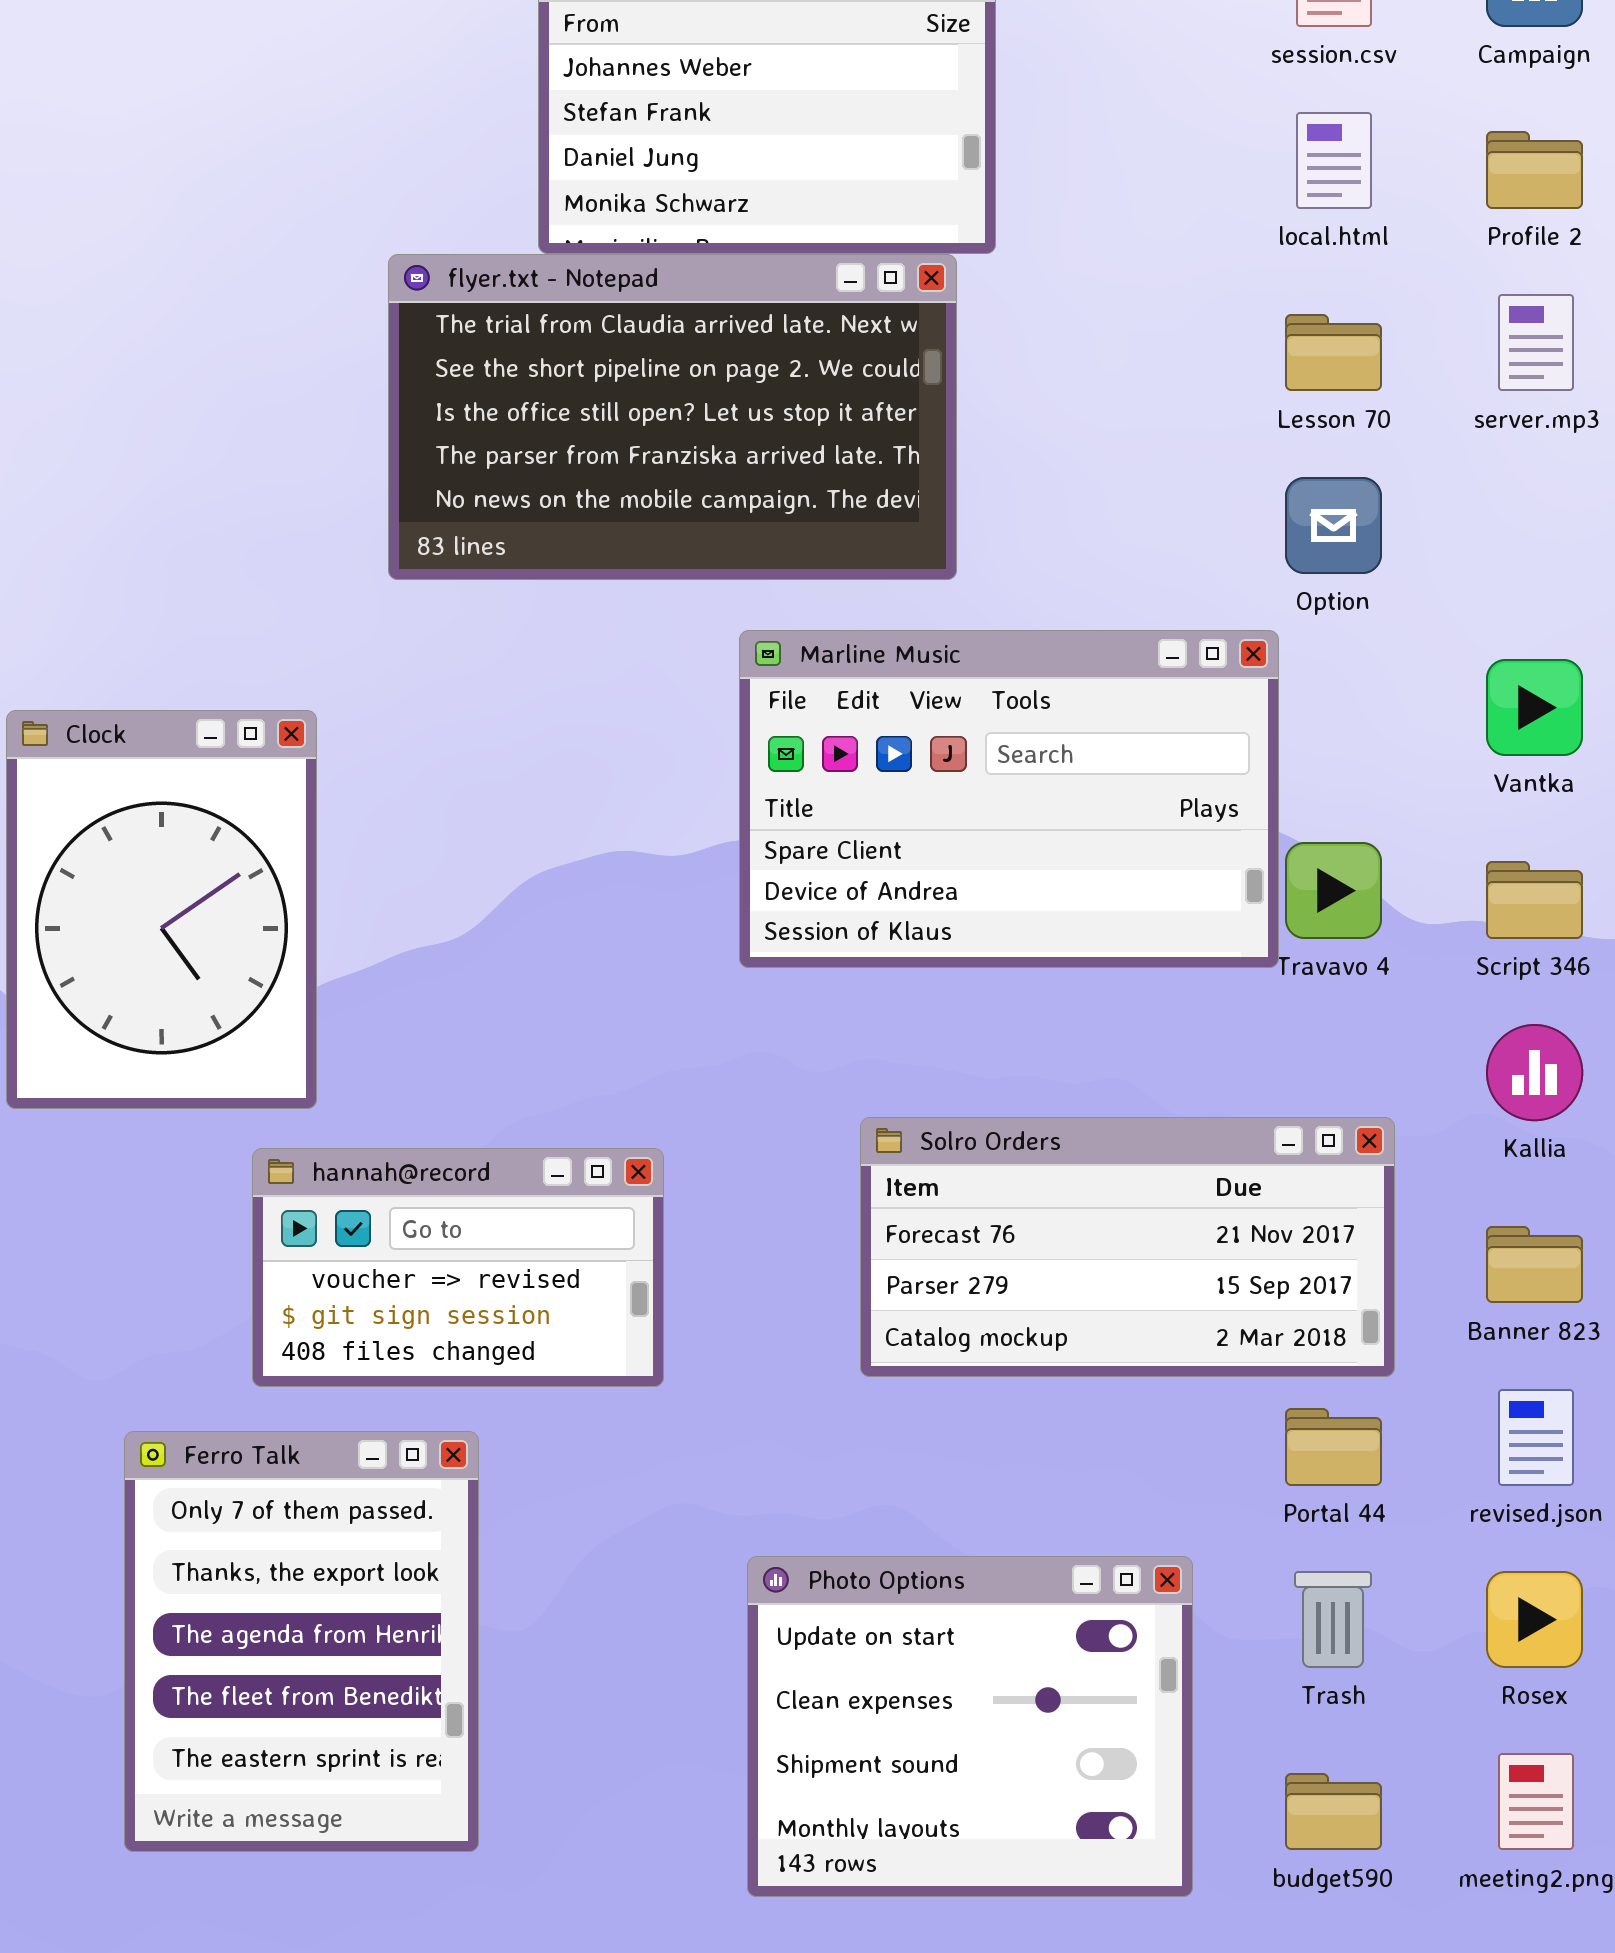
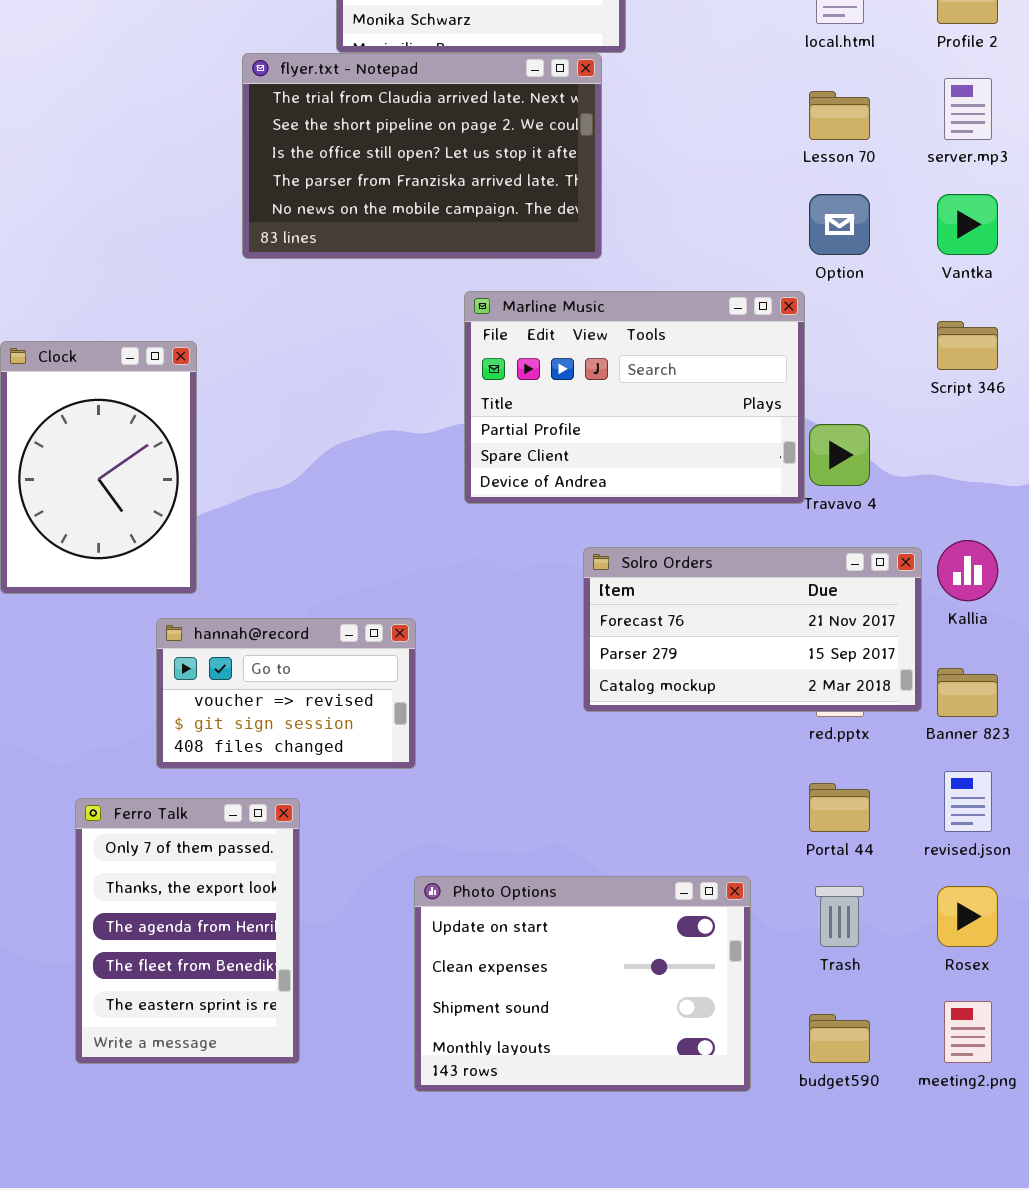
Marline Music: [739,630,1279,968] -> [464,291,805,504], scrolled up 1 row
Vantka: [1486,659,1583,756] -> [937,194,998,255], moved
Script 346: [1486,861,1583,939] -> [937,321,998,370], moved
Solro Orders: [860,1117,1395,1377] -> [583,547,922,712], moved
Photo Options: [747,1556,1193,1897] -> [414,876,751,1092], resized

